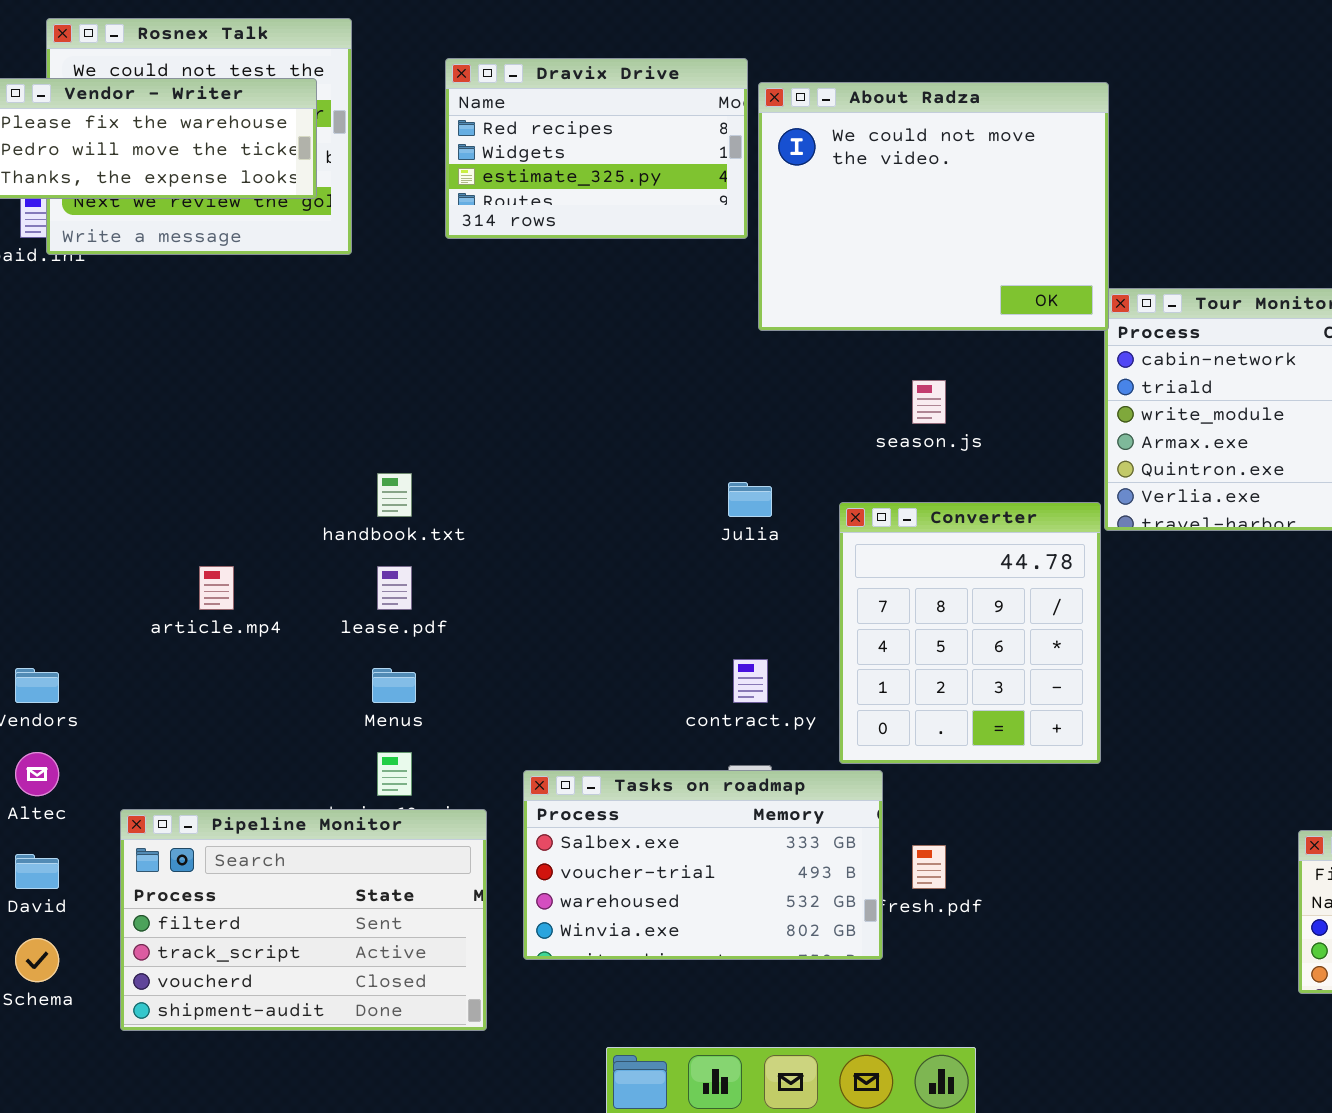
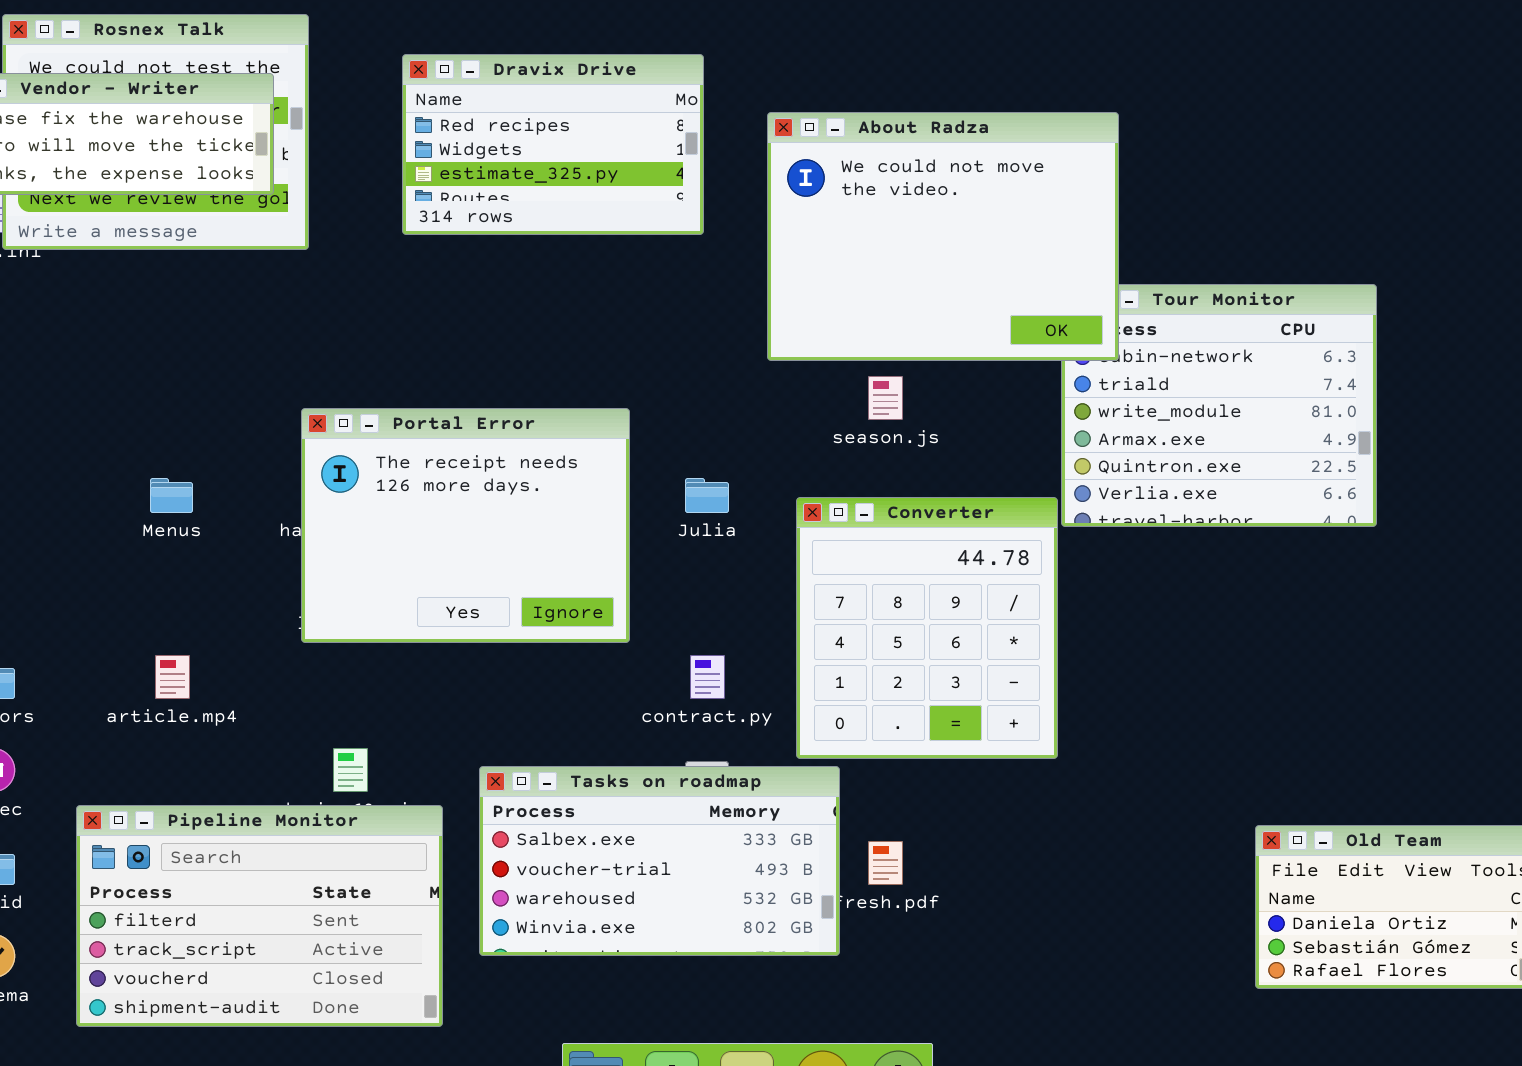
About Radza: [758,82,1109,331] -> [767,112,1119,361], moved
Portal Error: none -> [301,408,630,643], opened
article.mp4: [199,566,234,610] -> [155,655,190,699], moved
Menus: [372,668,416,703] -> [150,478,193,513], moved

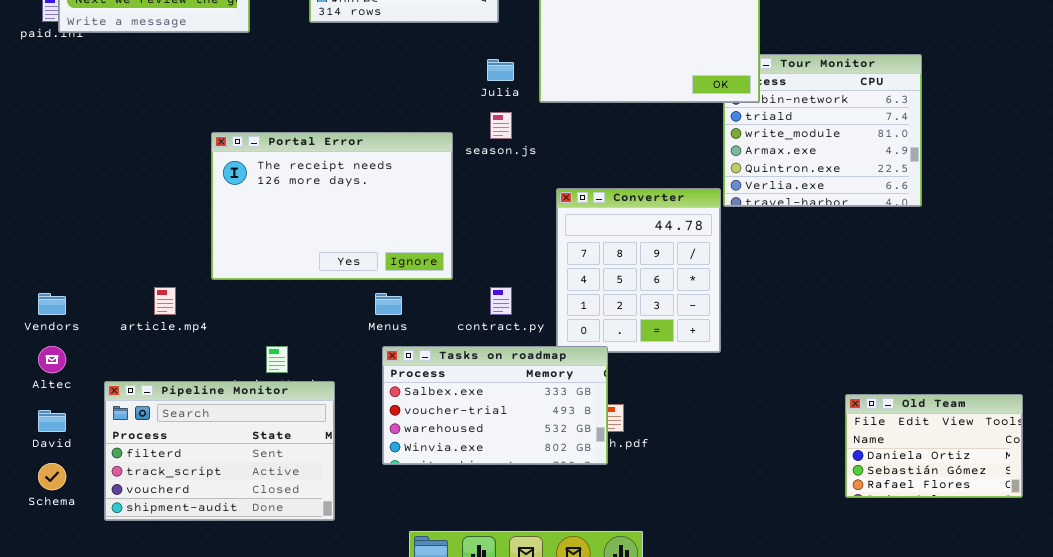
season.js: [868,376,903,420] -> [490,112,512,139], moved
Portal Error: [301,408,630,643] -> [211,132,453,280], resized
Menus: [150,478,193,513] -> [375,293,402,315], moved
Julia: [685,478,729,513] -> [487,59,514,81], moved
Tasks on roadmap: [479,766,840,956] -> [382,346,608,465], moved

